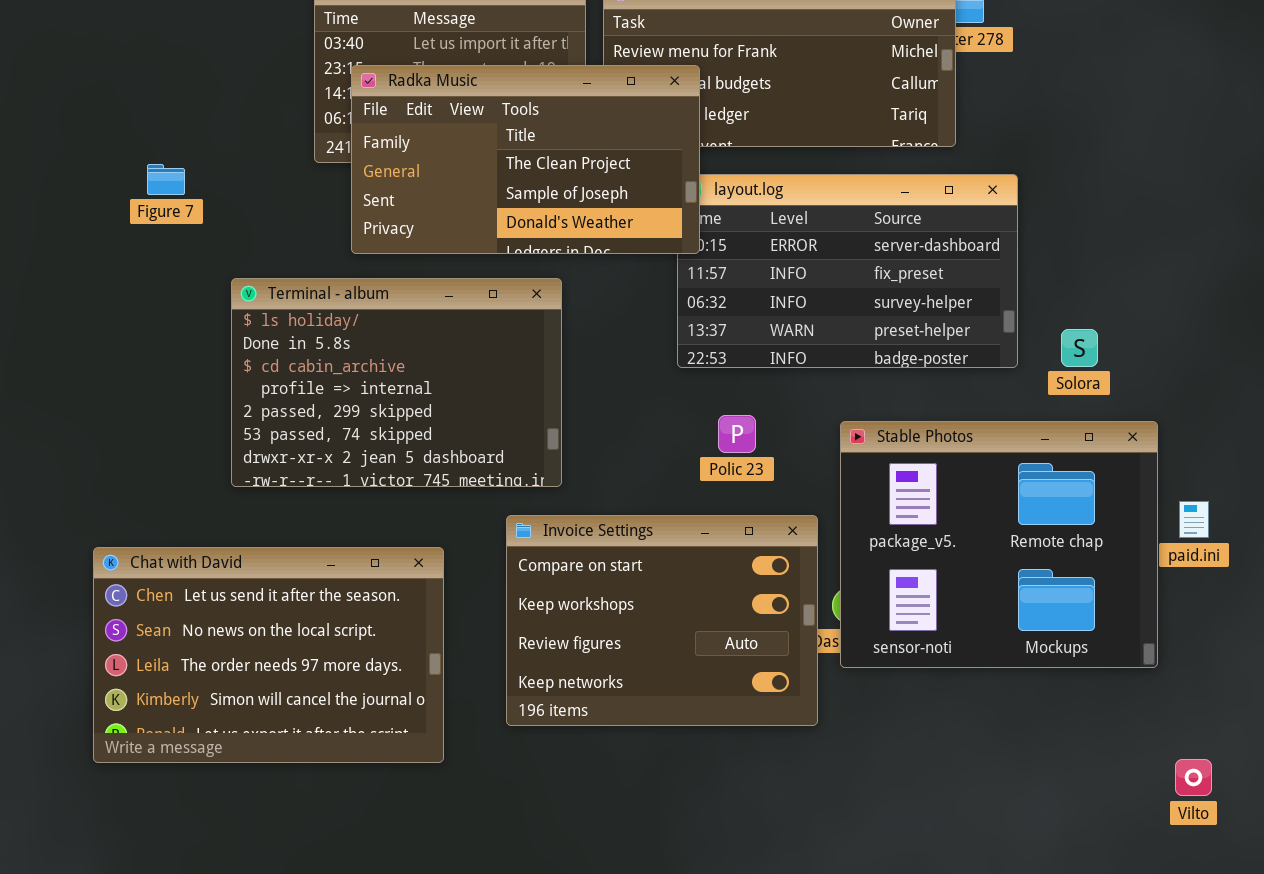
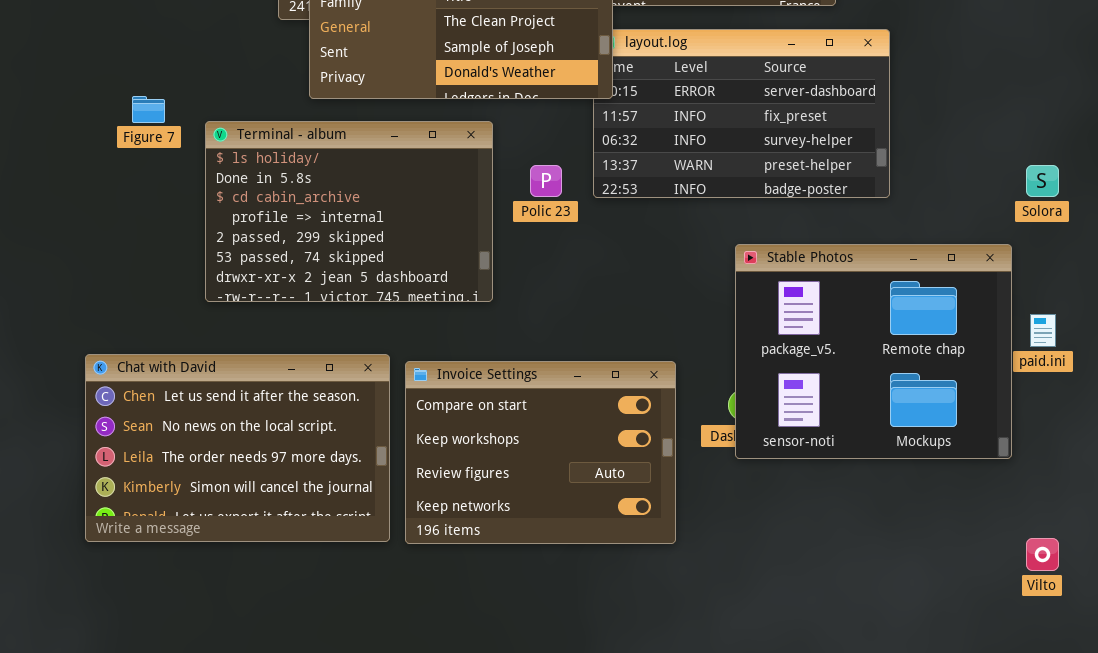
Figure 7: [147,164,185,195] -> [132,96,165,123], moved
Solora: [1061,329,1098,367] -> [1026,165,1059,197], moved
Polic 23: [718,415,756,453] -> [530,165,562,197], moved
Invoice Settings: [506,515,818,726] -> [405,361,676,544], moved

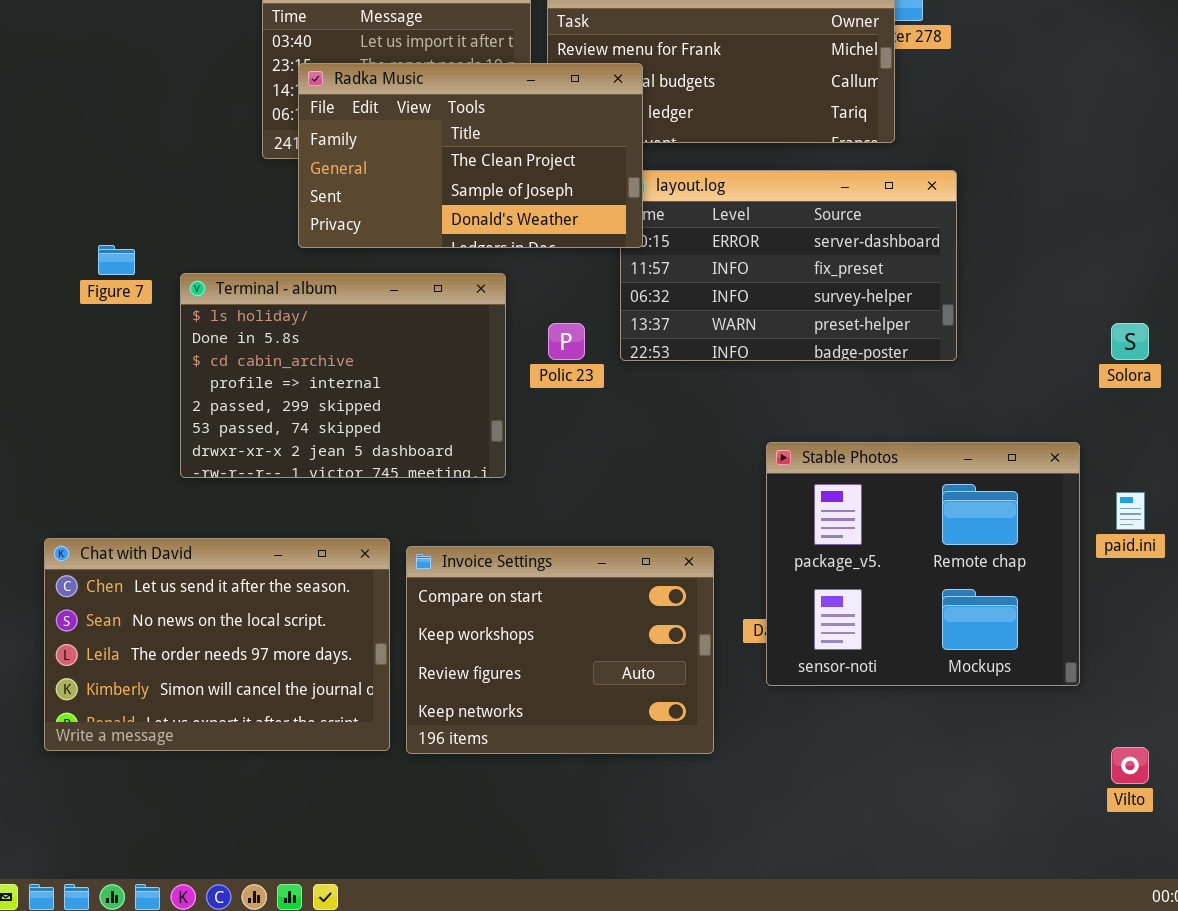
Stable Photos: [735,244,1012,459] -> [766,442,1080,686], moved

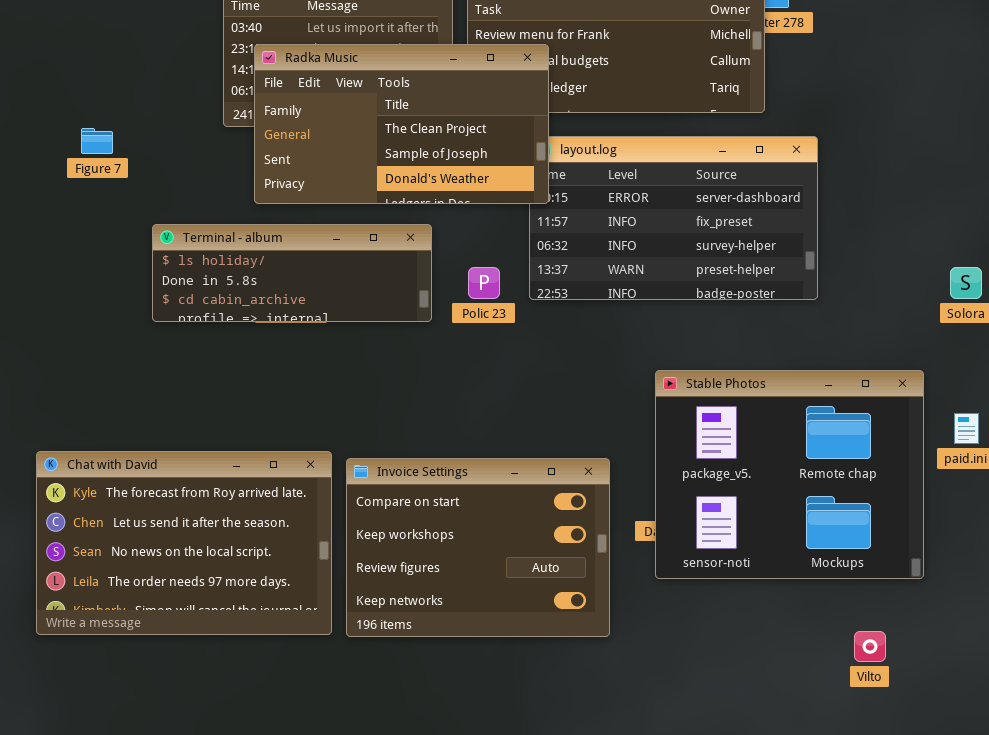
Figure 7: [98,245,135,275] -> [81,128,113,154], moved
Terminal - album: [180,273,506,478] -> [152,224,432,322], resized
Chat with David: [44,538,390,751] -> [36,451,332,635], scrolled up 1 row
Vilto: [1111,747,1149,784] -> [854,631,886,662], moved

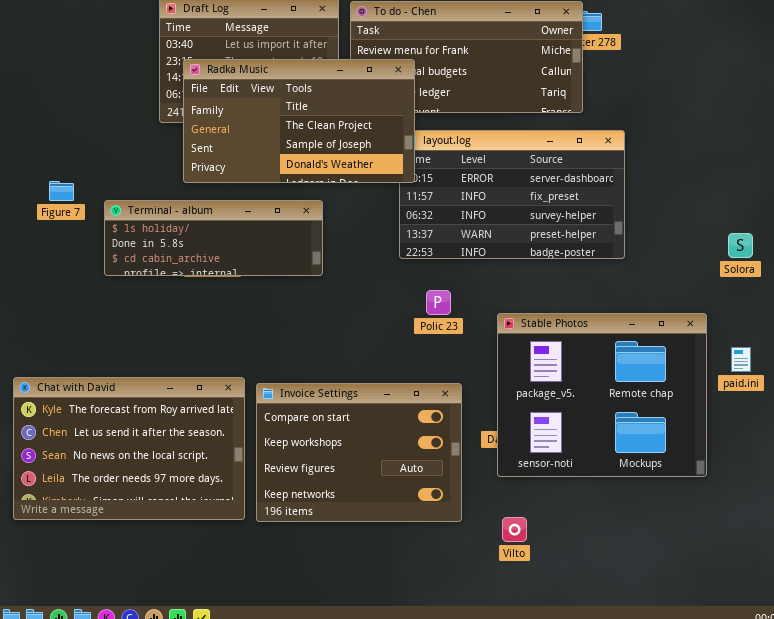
Figure 7: [81,128,113,154] -> [49,181,74,201], moved
Polic 23: [468,267,500,299] -> [426,290,451,315], moved
Vilto: [854,631,886,662] -> [502,517,527,542], moved

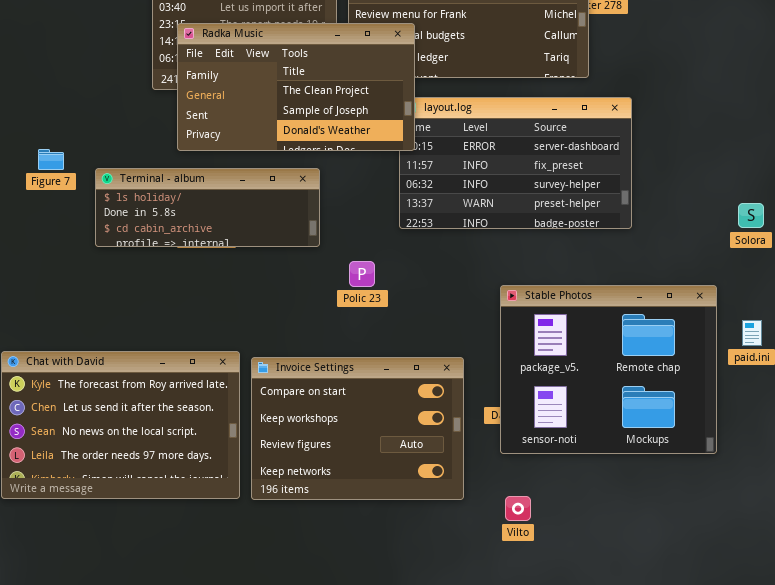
Polic 23: [426,290,451,315] -> [349,261,375,287], moved

